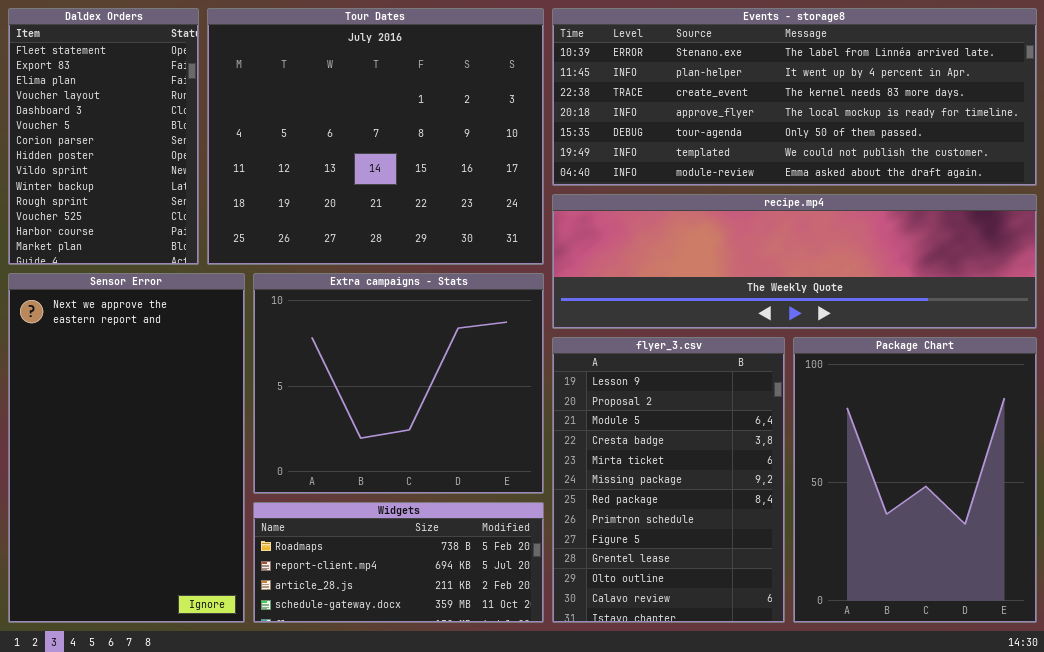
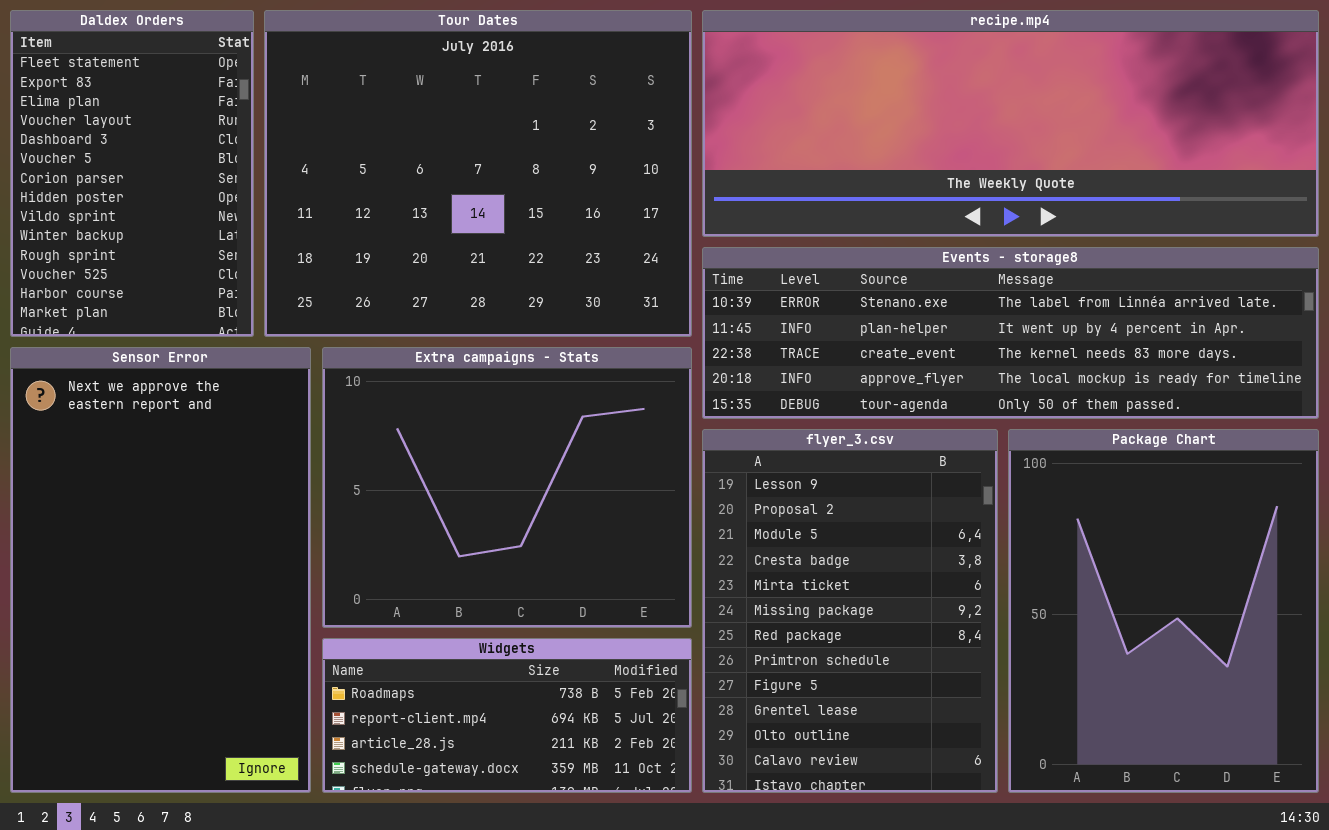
Events - storage8: [552,8,1037,186] -> [702,247,1319,419], moved, resized
recipe.mp4: [552,194,1037,329] -> [702,10,1319,237], moved, resized

